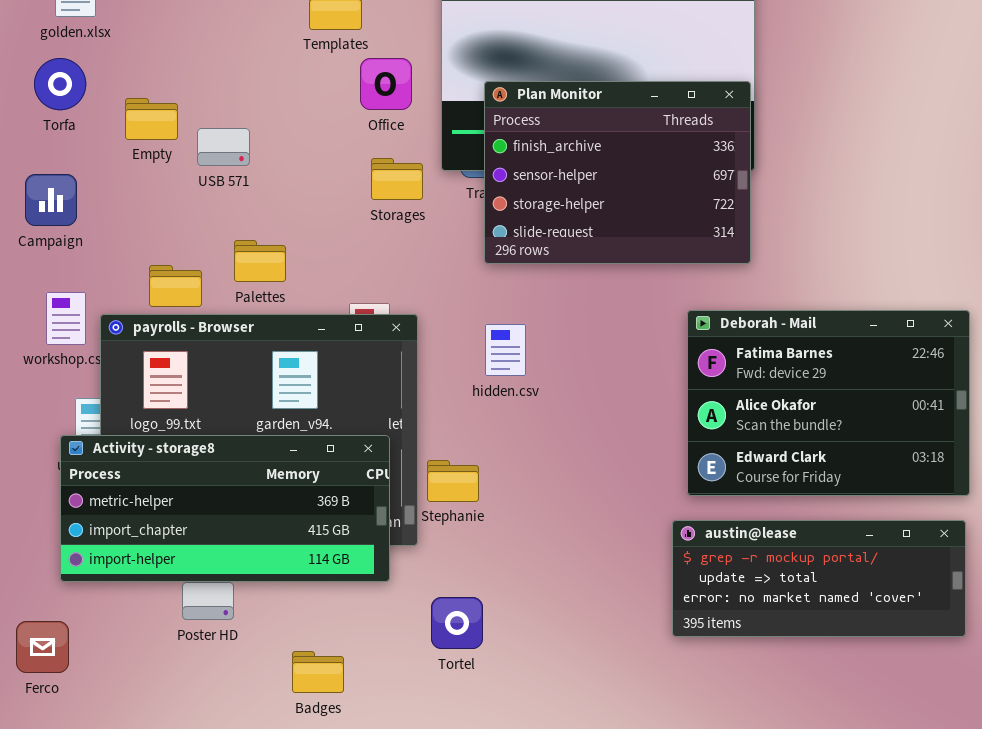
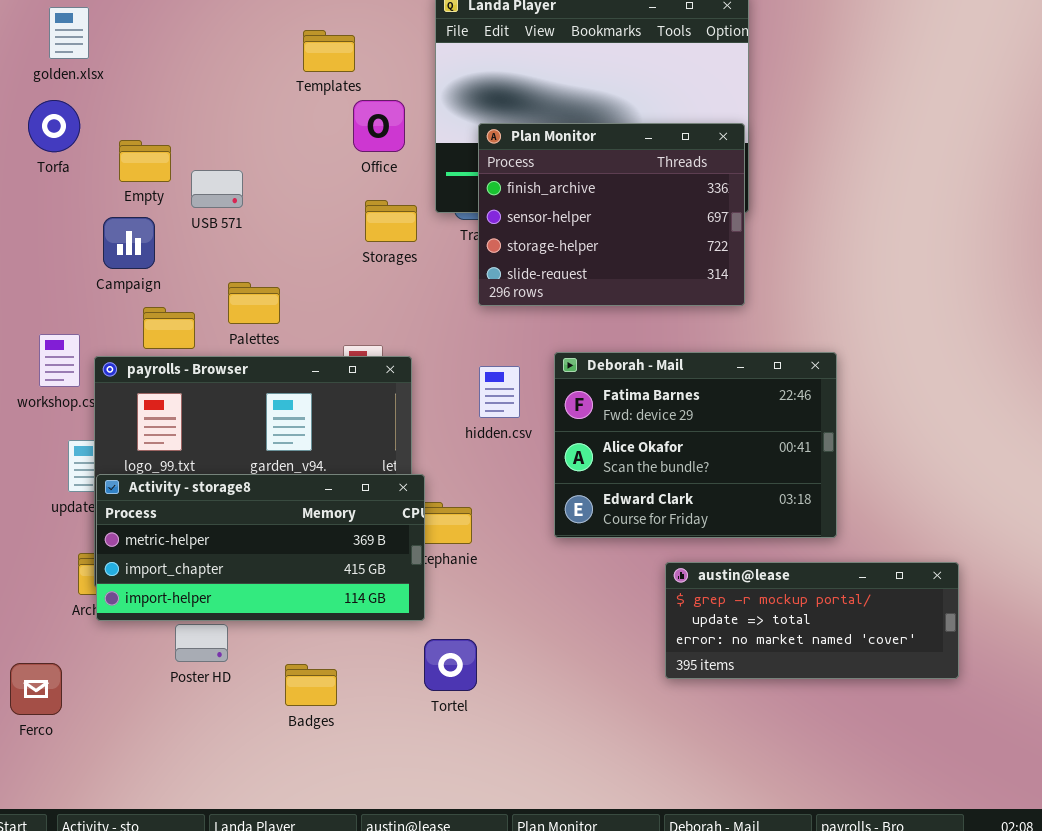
Campaign: [25,174,77,226] -> [103,217,155,269], moved
Deborah - Mail: [687,310,970,496] -> [554,352,837,538], moved
Activity - storage8: [60,435,390,582] -> [96,474,425,621], moved
Badges: [292,651,344,693] -> [285,664,337,706], moved

